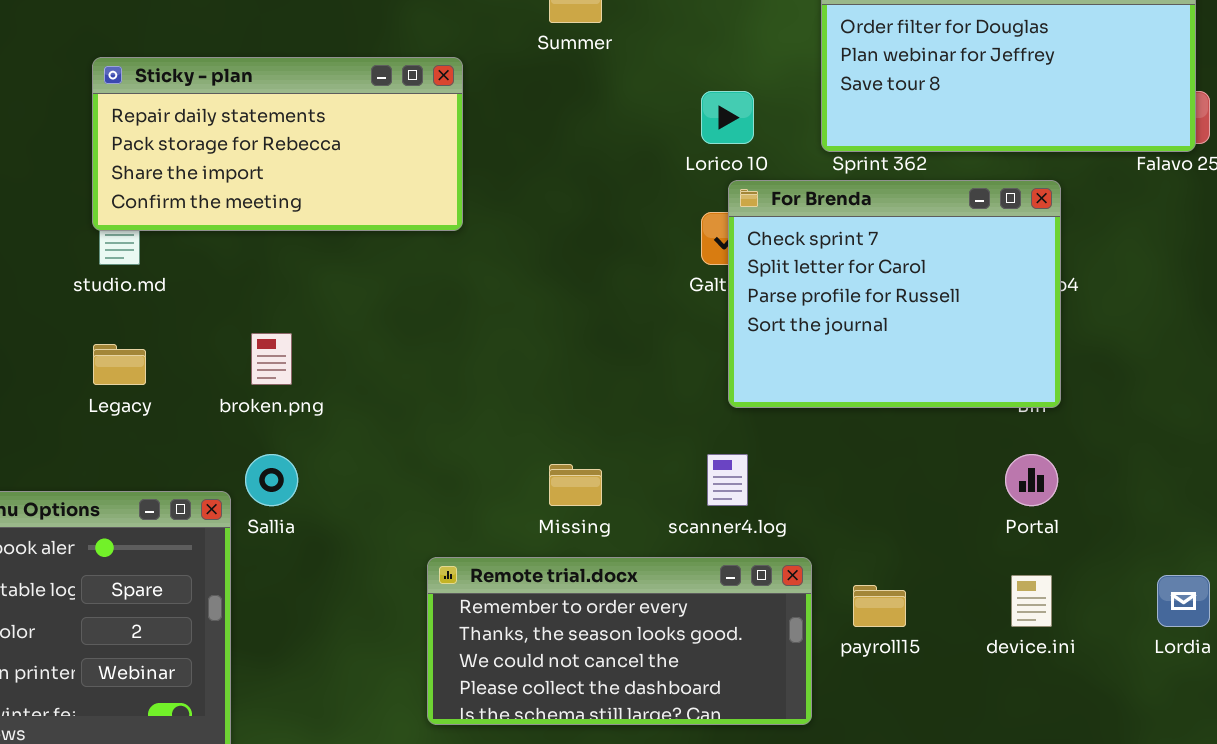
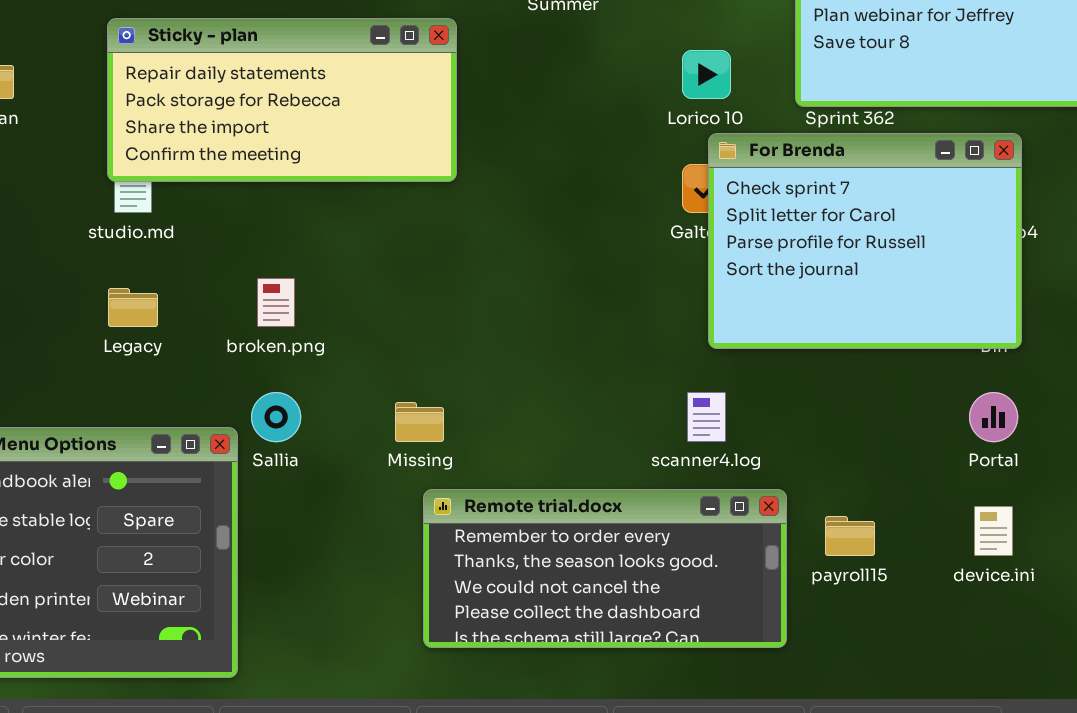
Missing: [549,464,602,506] -> [395,402,444,442], moved

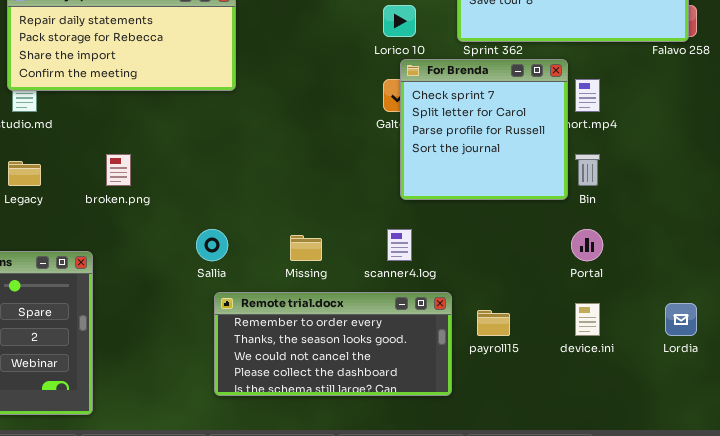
For Brenda: [708,133,1022,349] -> [400,59,568,200], resized
Sallia: [251,392,301,442] -> [196,229,228,261], moved
Missing: [395,402,444,442] -> [290,235,322,261], moved

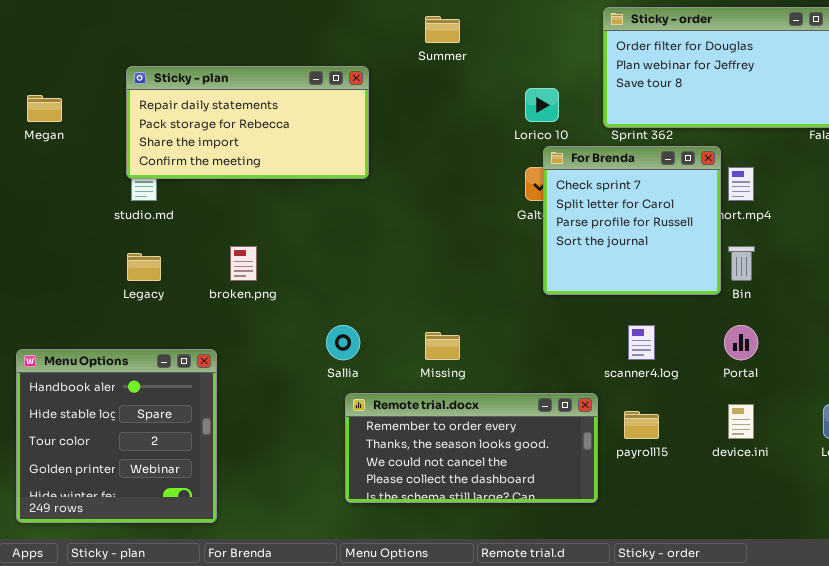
scanner4.log: [387,229,412,261] -> [628,325,655,360], moved

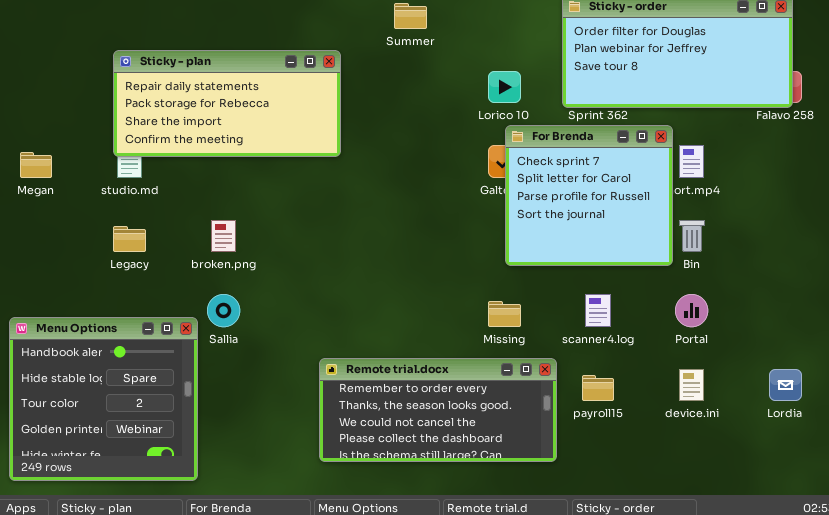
Megan: [27,95,62,122] -> [20,152,52,178], moved
Sallia: [326,325,360,360] -> [207,294,240,327], moved
Missing: [425,332,460,360] -> [488,301,521,327], moved

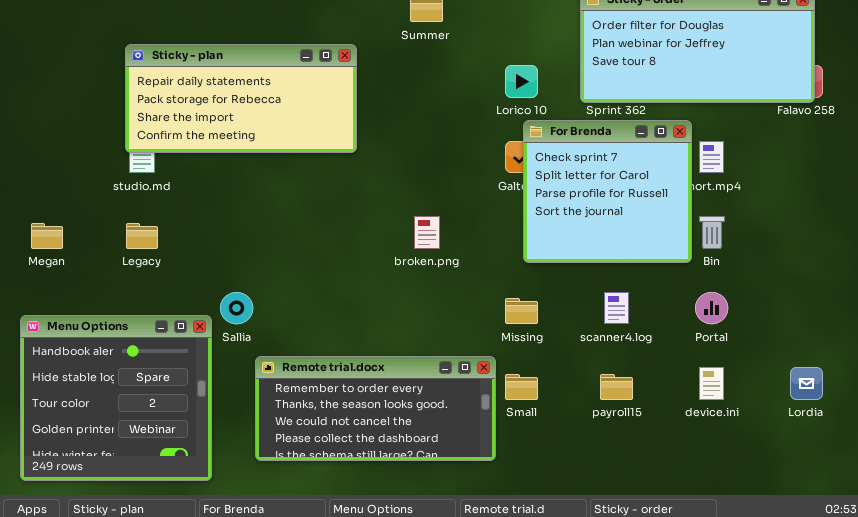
Megan: [20,152,52,178] -> [31,223,63,249], moved
broken.png: [211,220,236,252] -> [414,216,440,249], moved
Remote trial.docx: [319,358,557,462] -> [255,356,496,461], moved

